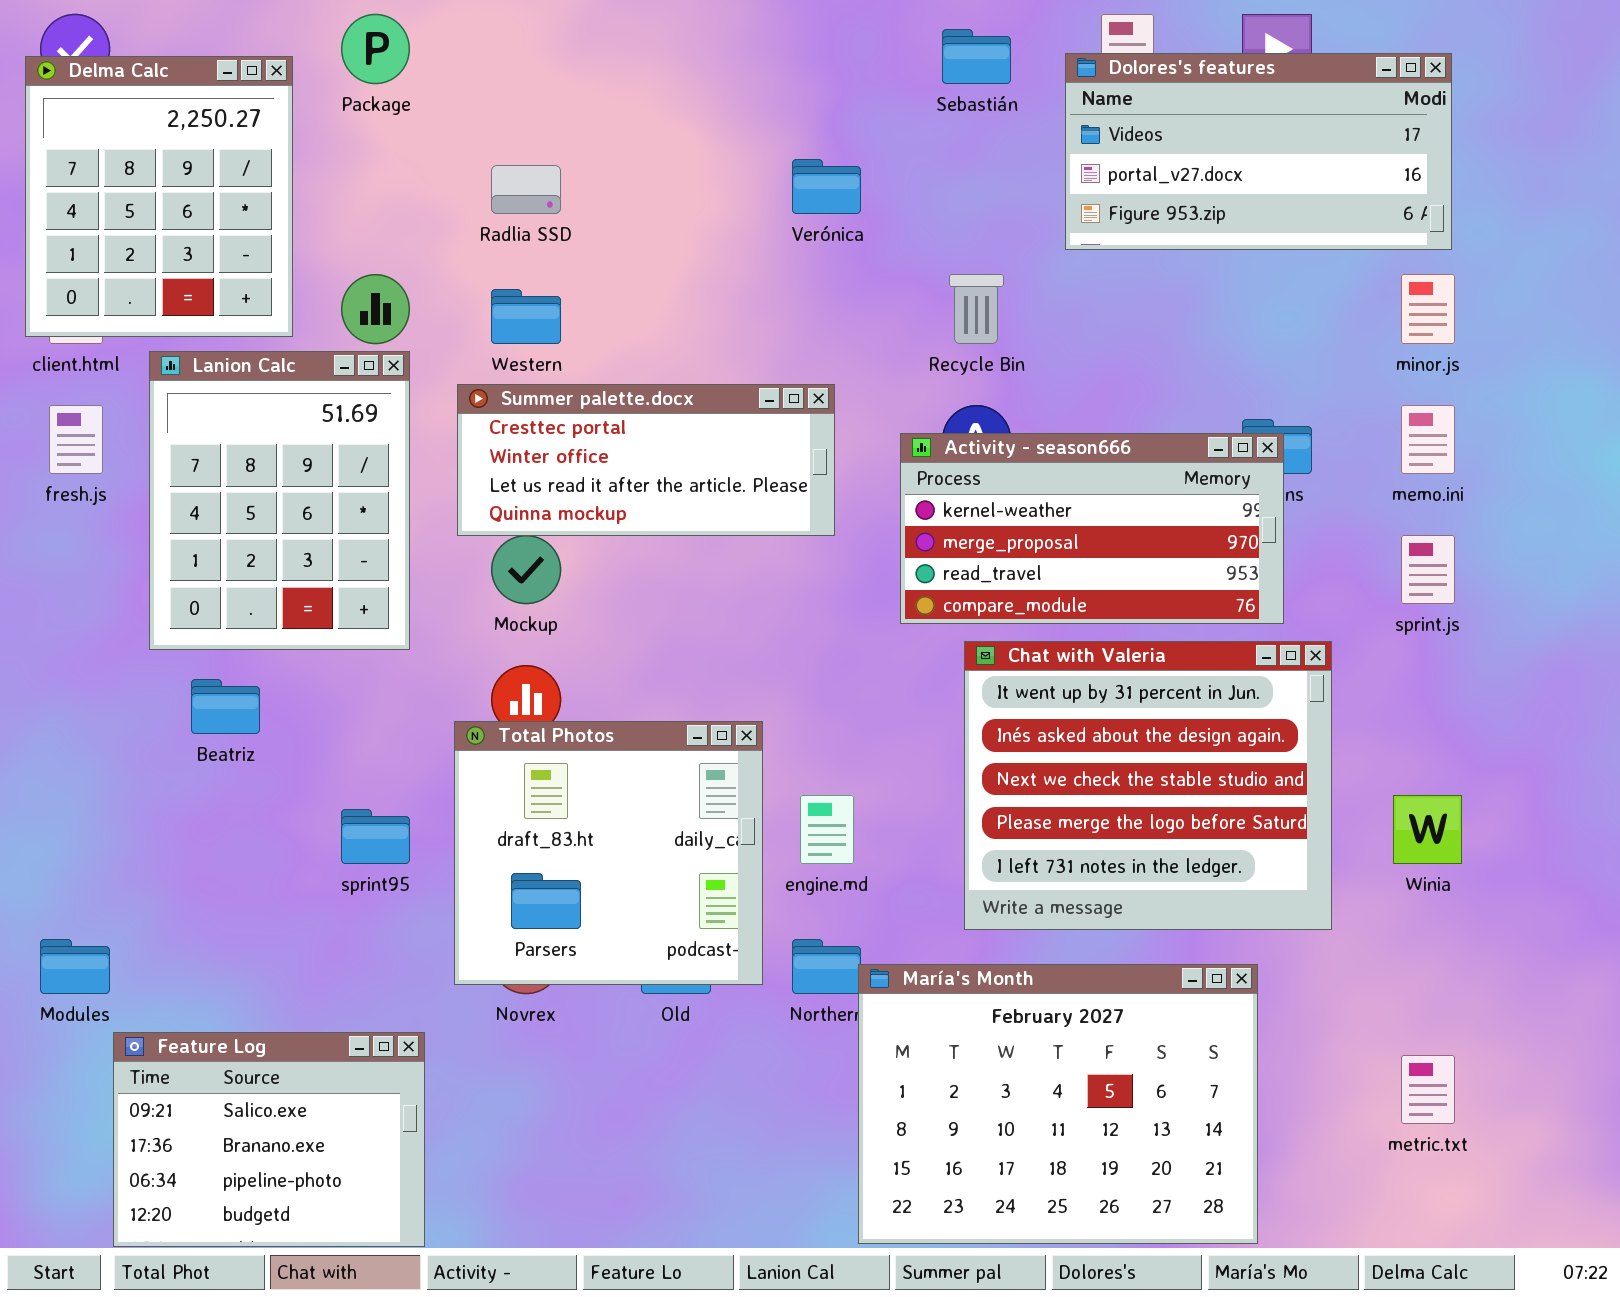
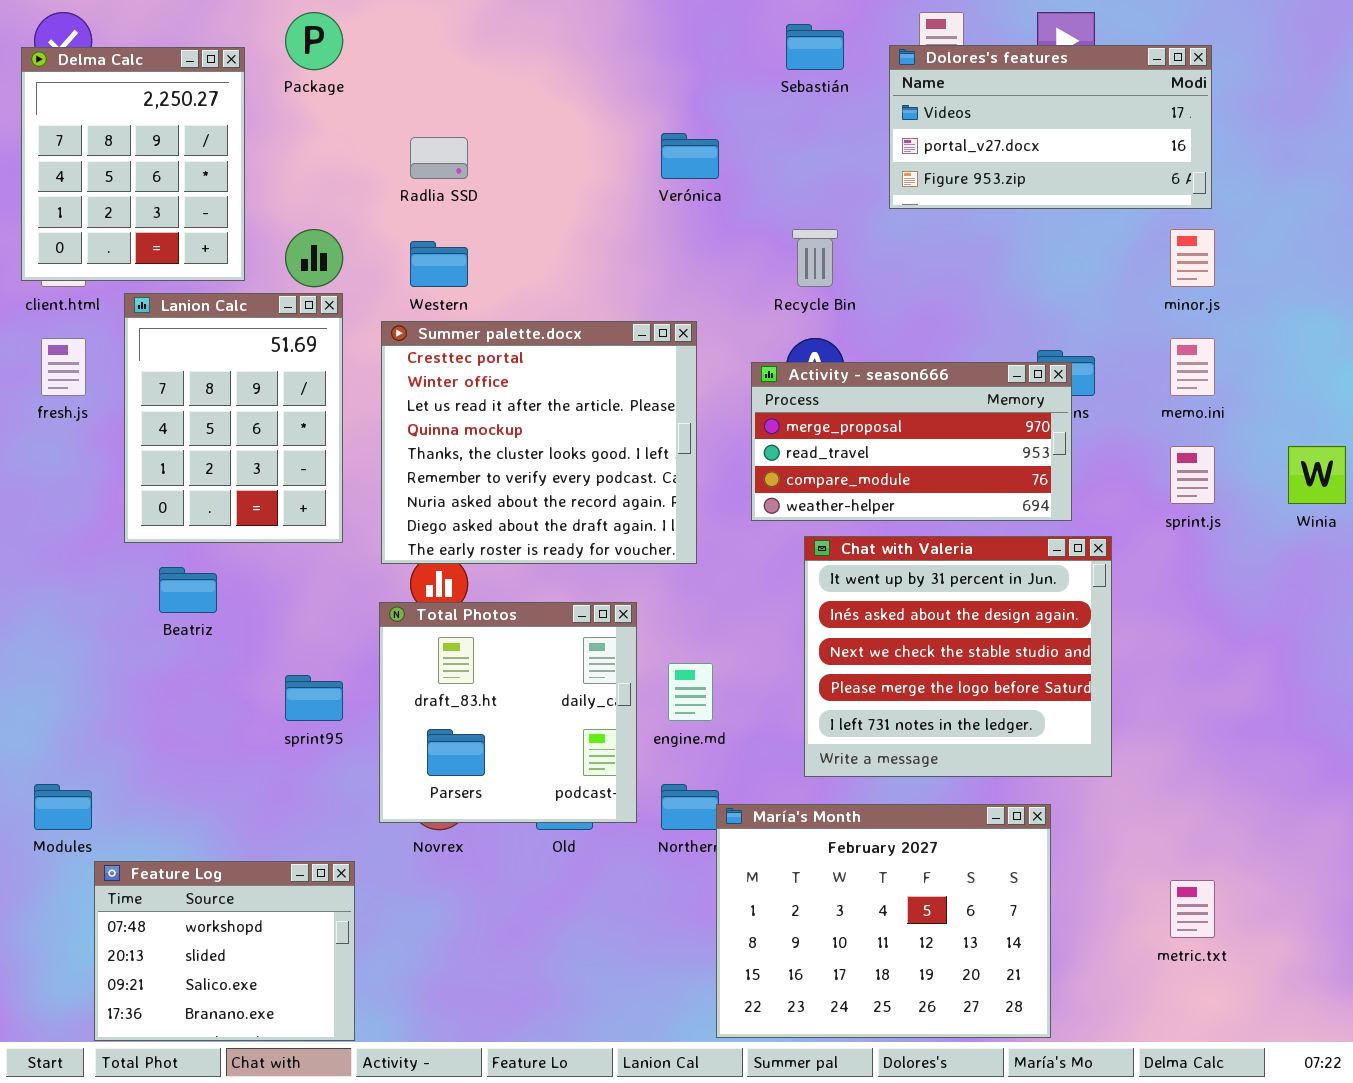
Summer palette.docx: [457,384,835,536] -> [381,321,697,564], resized
Activity - season666: [900,433,1284,624] -> [751,362,1072,521], scrolled down 1 row
Winia: [1393,795,1462,864] -> [1288,446,1346,504], moved
Feature Log: [113,1032,425,1247] -> [94,861,355,1041], scrolled up 2 rows

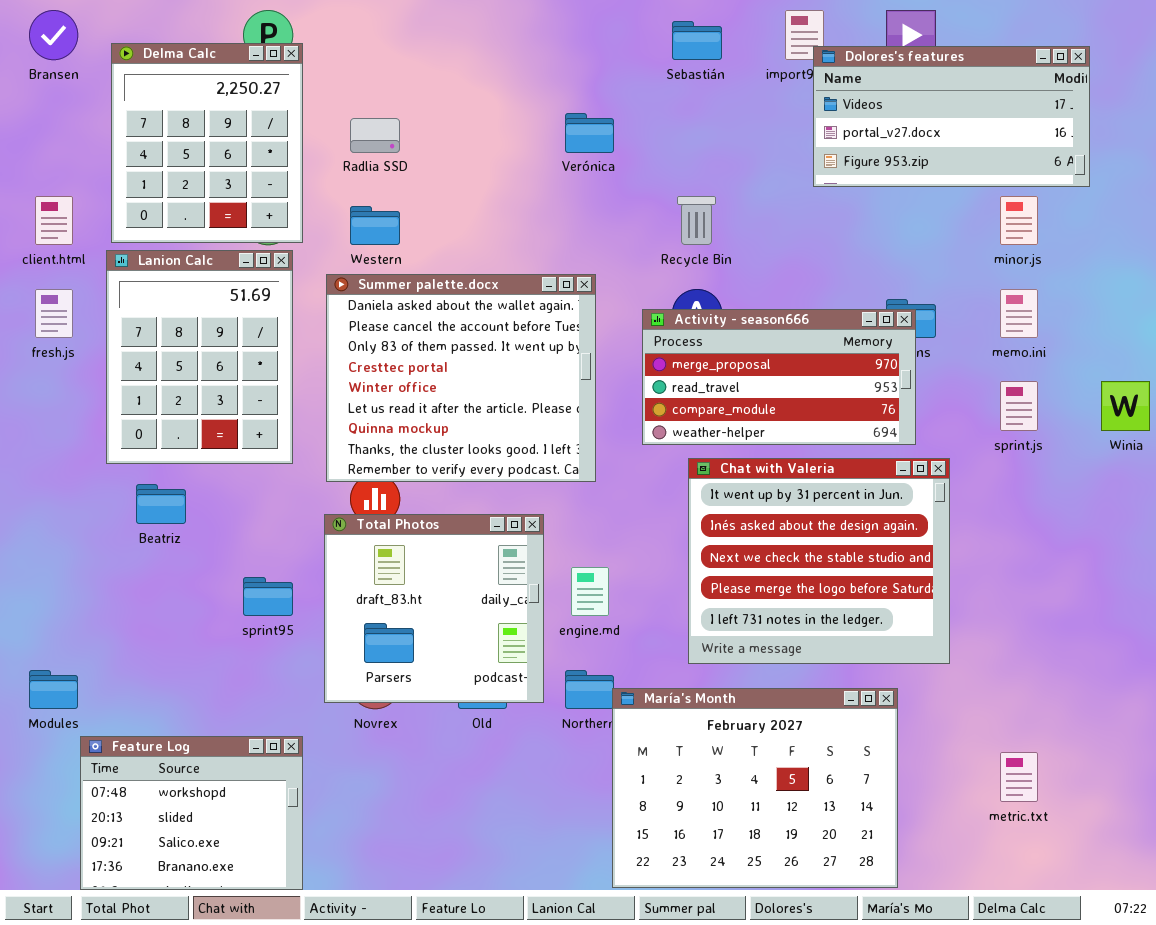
Dolores's features: [889,45,1212,209] -> [813,46,1090,187], moved
Delma Calc: [21,47,245,281] -> [111,43,303,243], moved
Summer palette.docx: [381,321,697,564] -> [326,274,596,482], scrolled up 3 rows

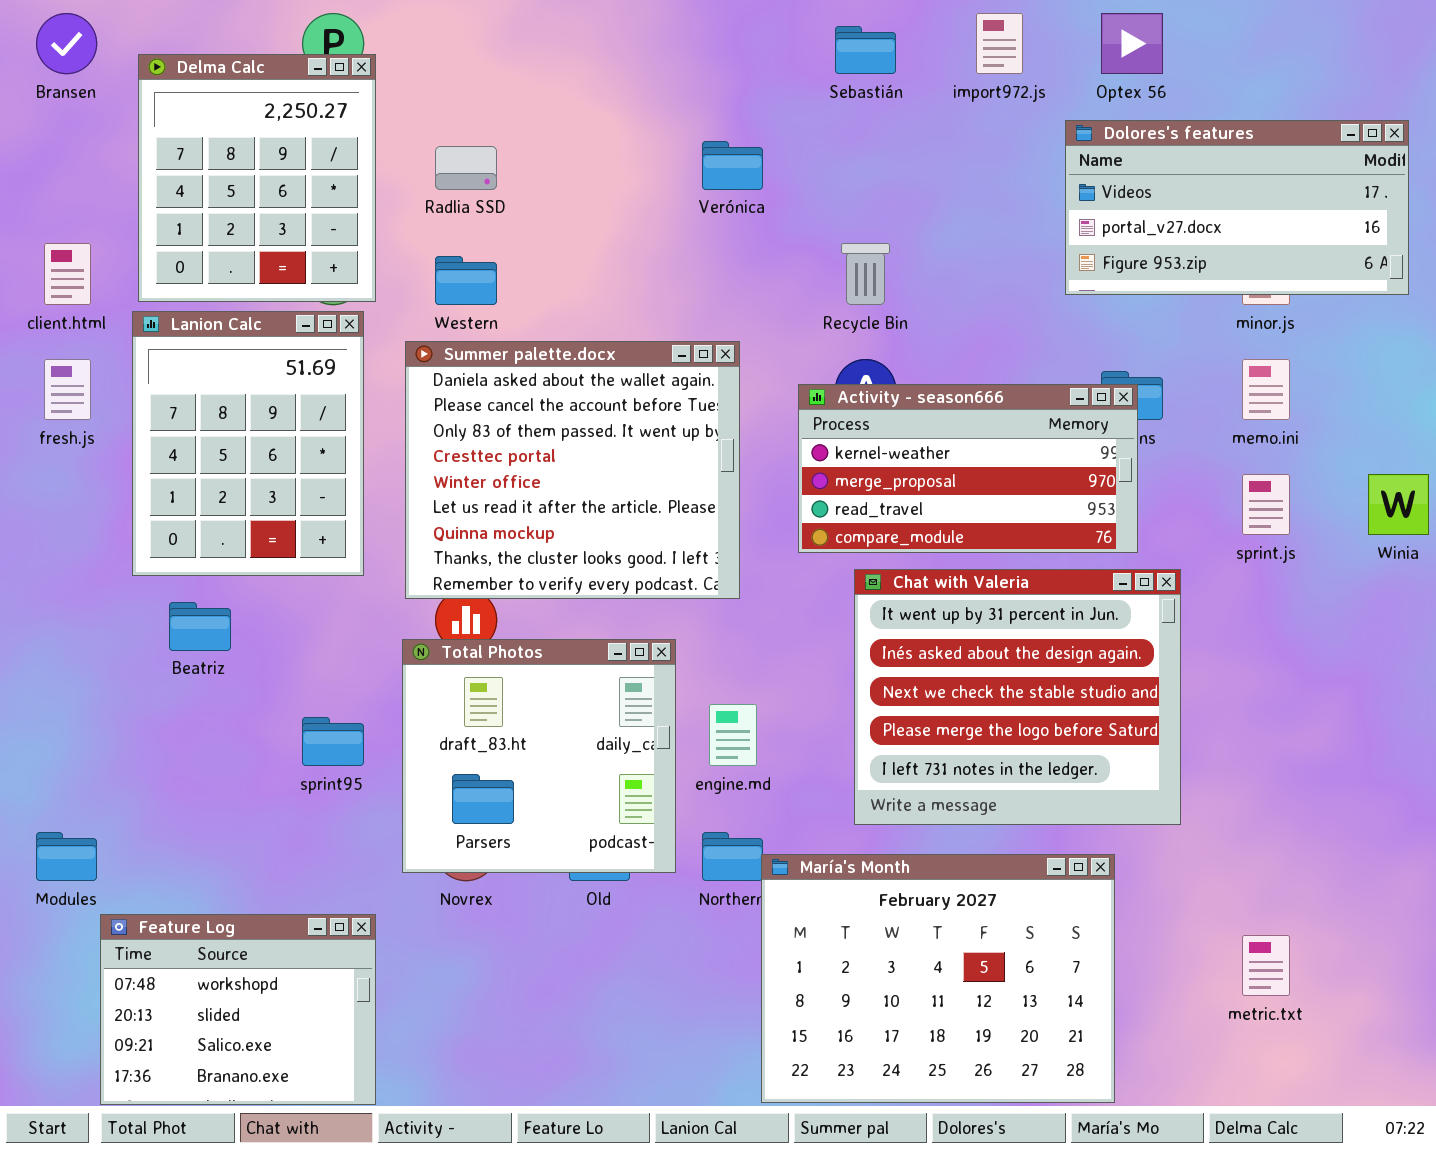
Dolores's features: [813,46,1090,187] -> [1065,120,1409,295], moved
Activity - season666: [642,309,916,445] -> [798,384,1138,553], scrolled up 1 row

